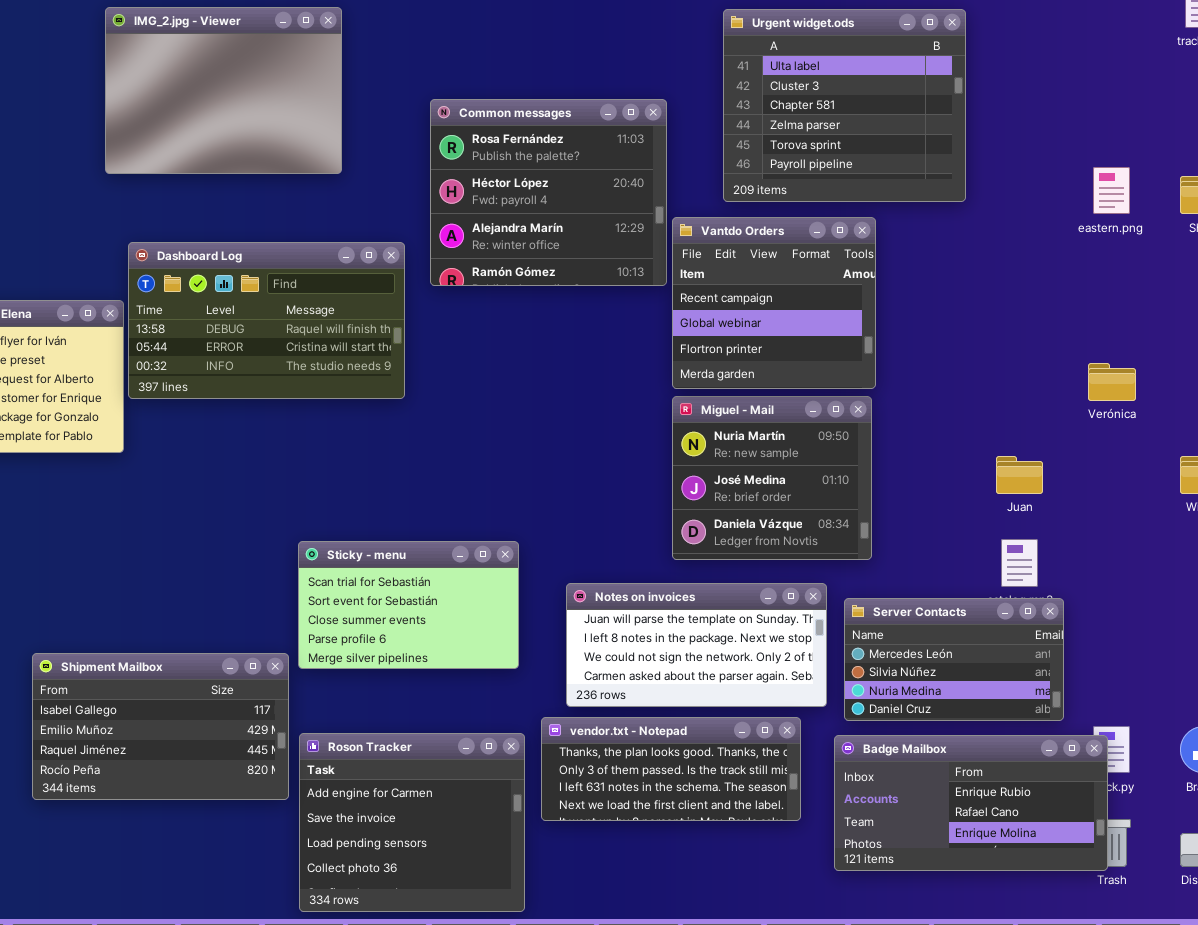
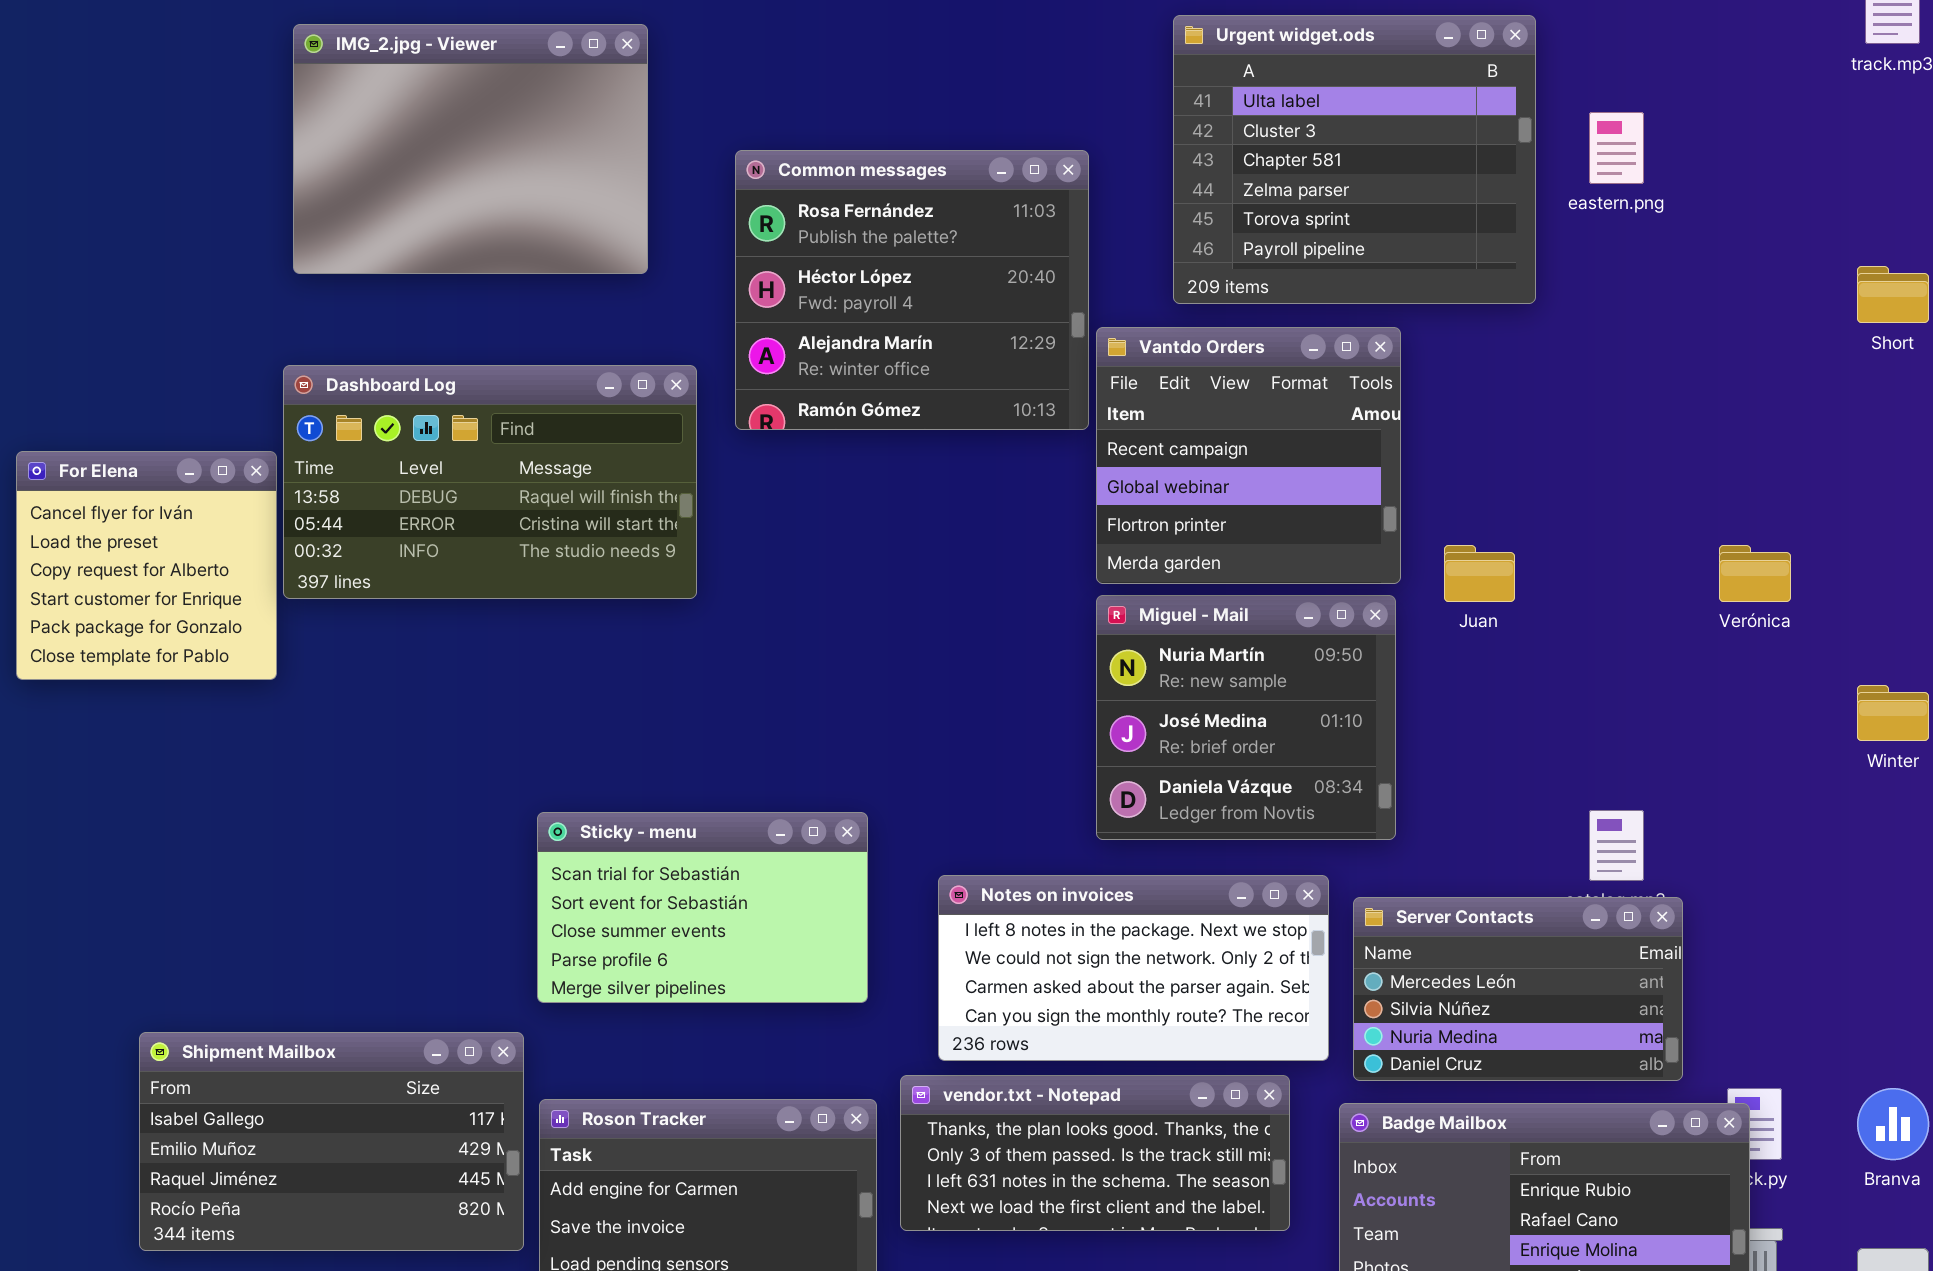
IMG_2.jpg - Viewer: [105,7,342,174] -> [293,24,648,274], moved
eastern.png: [1093,167,1130,214] -> [1589,112,1644,184], moved
Juan: [996,456,1043,494] -> [1444,545,1515,602], moved
Notes on invoices: [566,583,827,707] -> [938,875,1329,1061], scrolled down 1 row
Shipment Mailbox: [32,653,289,800] -> [139,1032,524,1251], moved

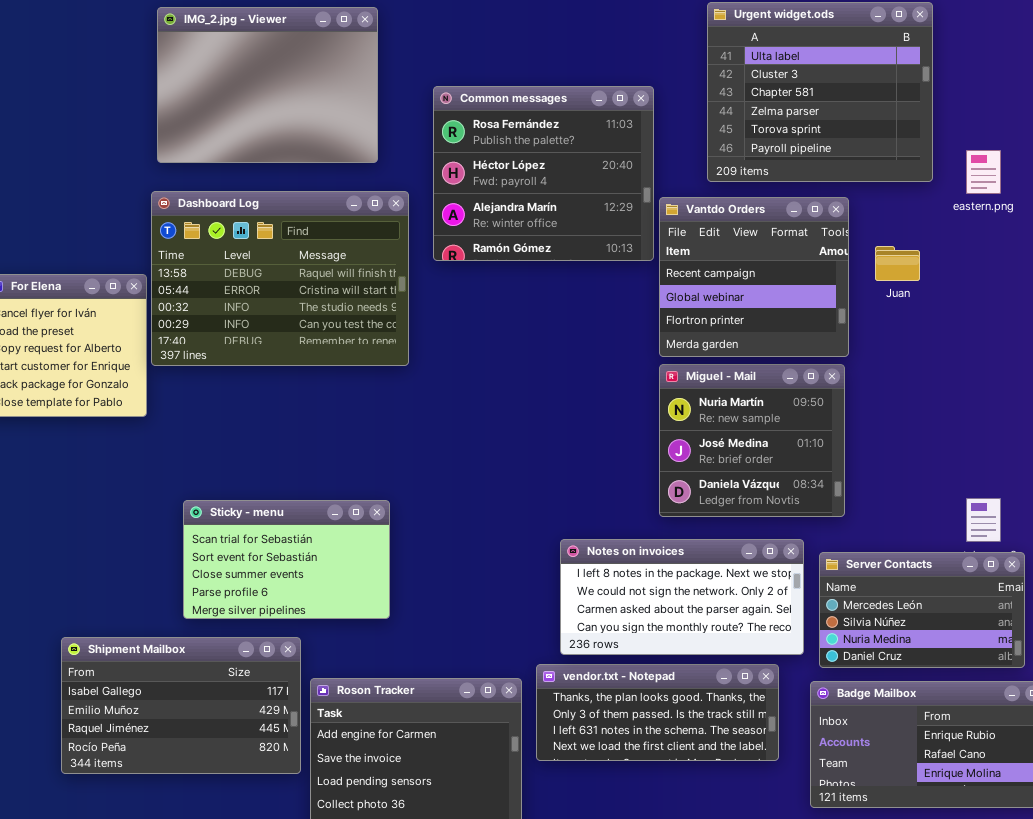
eastern.png: [1589,112,1644,184] -> [966,150,1001,194], moved
Dashboard Log: [283,365,697,599] -> [151,191,409,366], resized
Juan: [1444,545,1515,602] -> [875,246,920,281], moved
Sticky - menu: [537,812,868,1003] -> [183,500,390,619], moved

